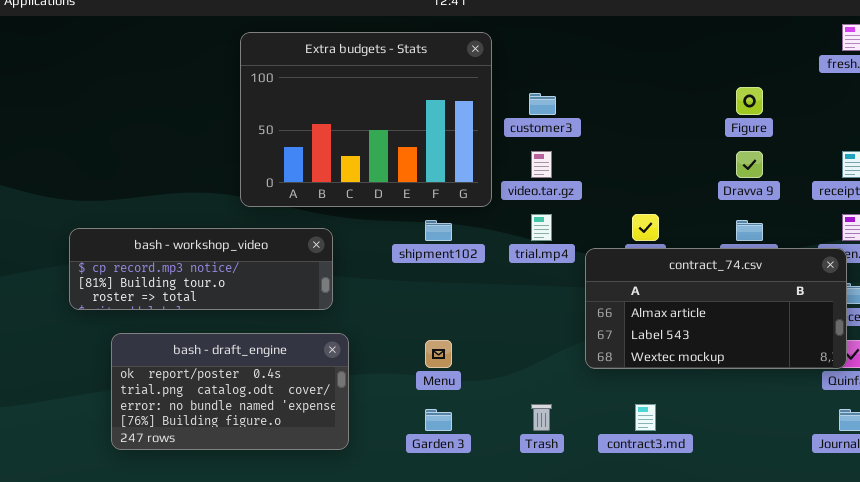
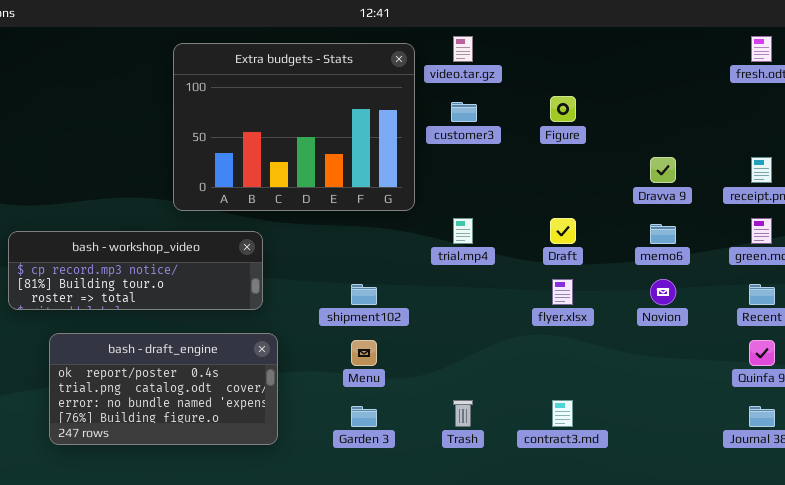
Figure: [736,87,763,115] -> [550,96,576,122], moved
video.tar.gz: [531,151,552,178] -> [453,36,473,62], moved
shipment102: [425,220,452,241] -> [351,284,377,305], moved
contract_74.csv: [585,248,847,369] -> none, closed

